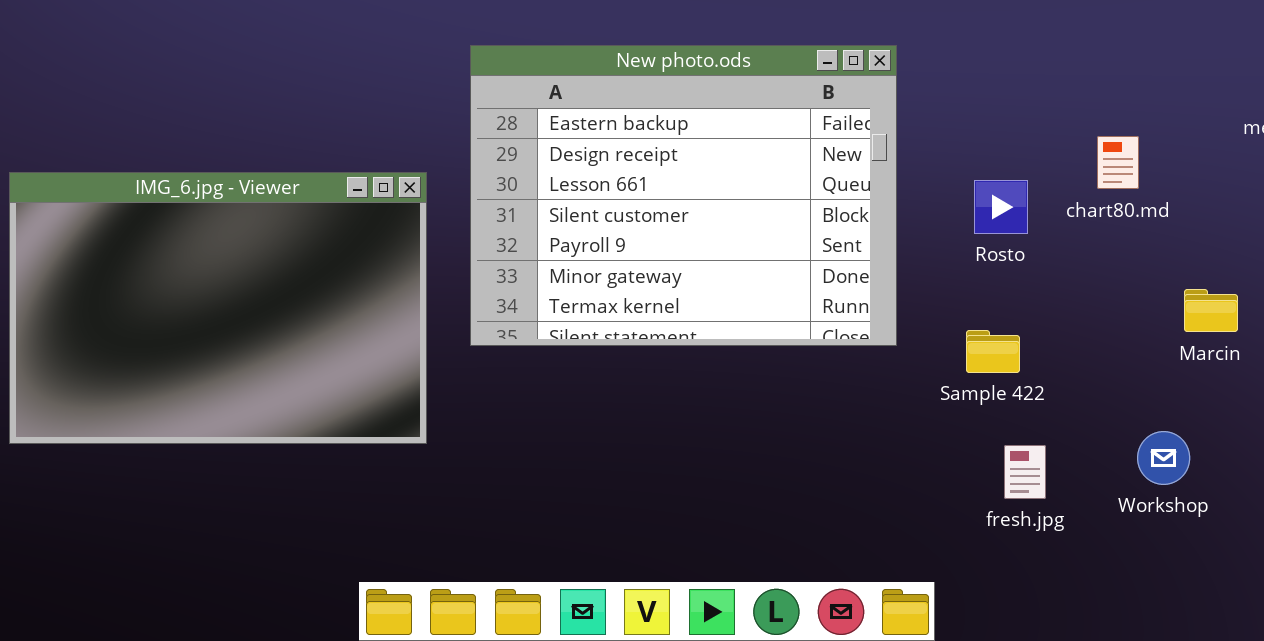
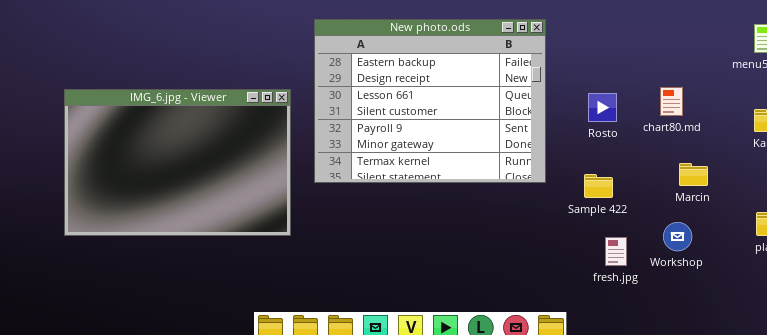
chart80.md: [1097,136,1139,189] -> [660,87,683,116], moved
Marcin: [1184,289,1238,332] -> [679,163,708,186], moved
Workshop: [1137,431,1190,485] -> [663,222,692,251], moved

